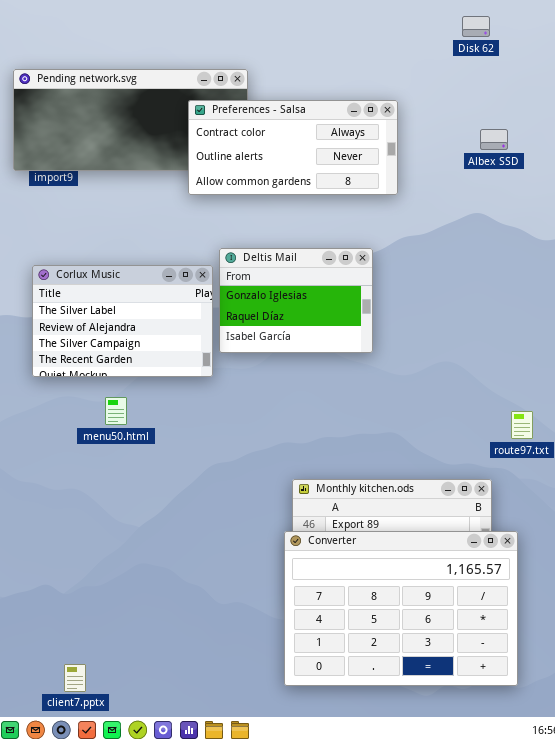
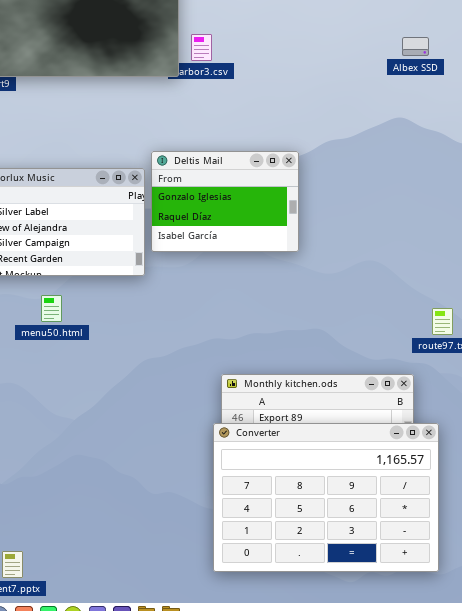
Preferences - Salsa: [188,100,398,195] -> none, closed

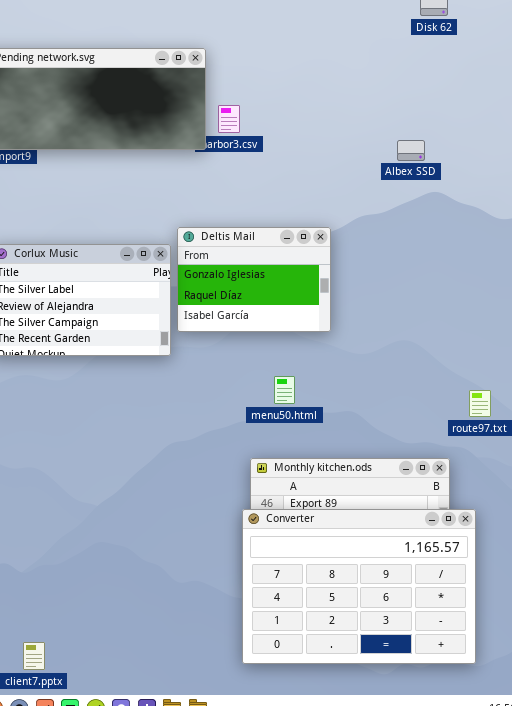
Albex SSD: [402,37,429,56] -> [397,140,425,161], moved
menu50.html: [41,295,62,322] -> [274,376,295,404], moved

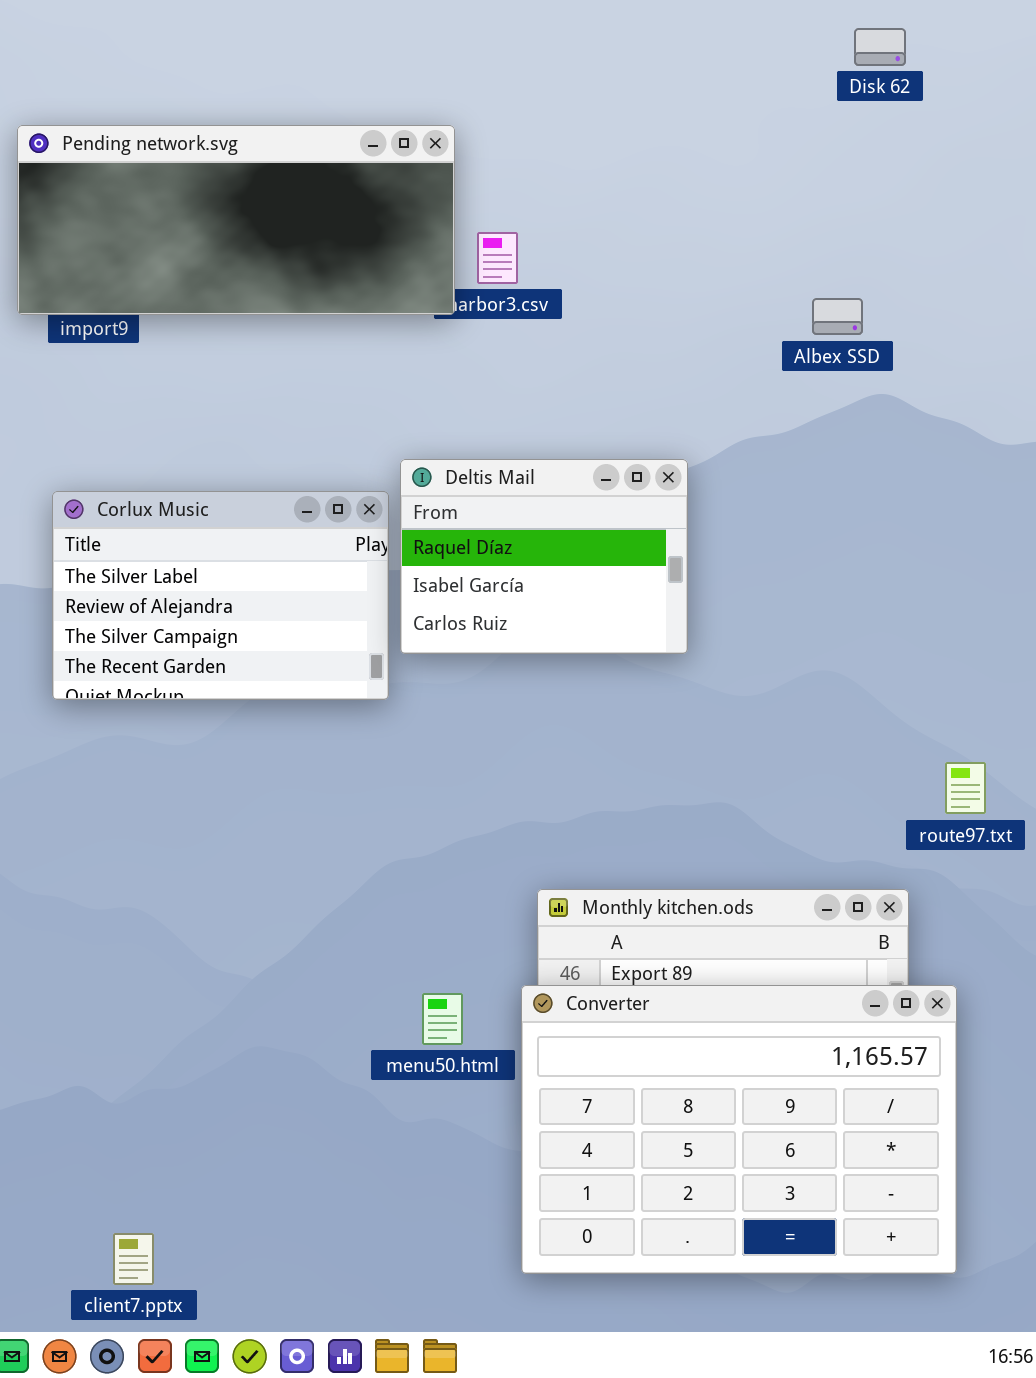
Deltis Mail: [177,227,331,332] -> [400,459,688,654], scrolled down 1 row
menu50.html: [274,376,295,404] -> [422,993,463,1045], moved

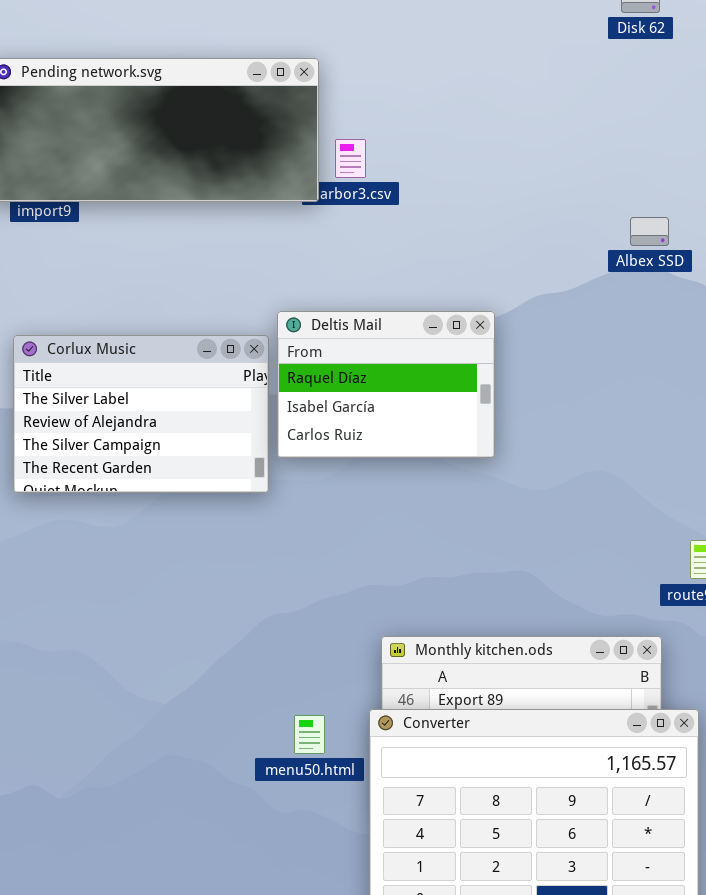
Albex SSD: [812,298,863,335] -> [630,217,669,246], moved

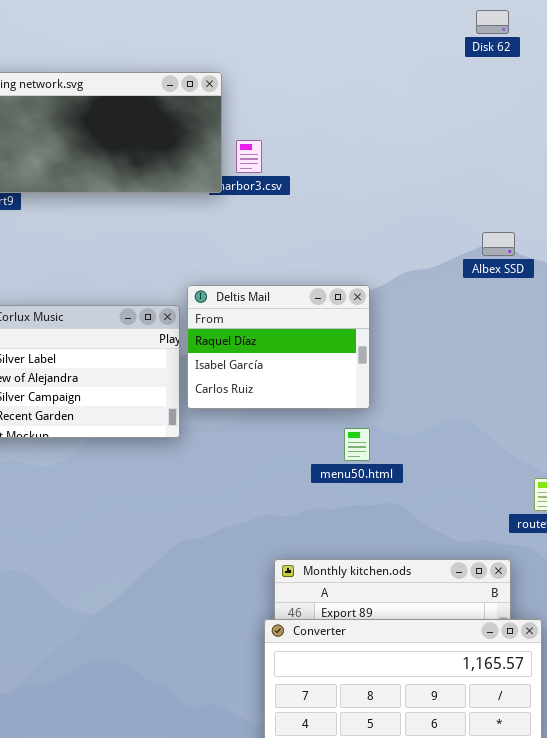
Albex SSD: [630,217,669,246] -> [482,232,515,256], moved
menu50.html: [294,715,325,754] -> [344,428,370,461], moved

